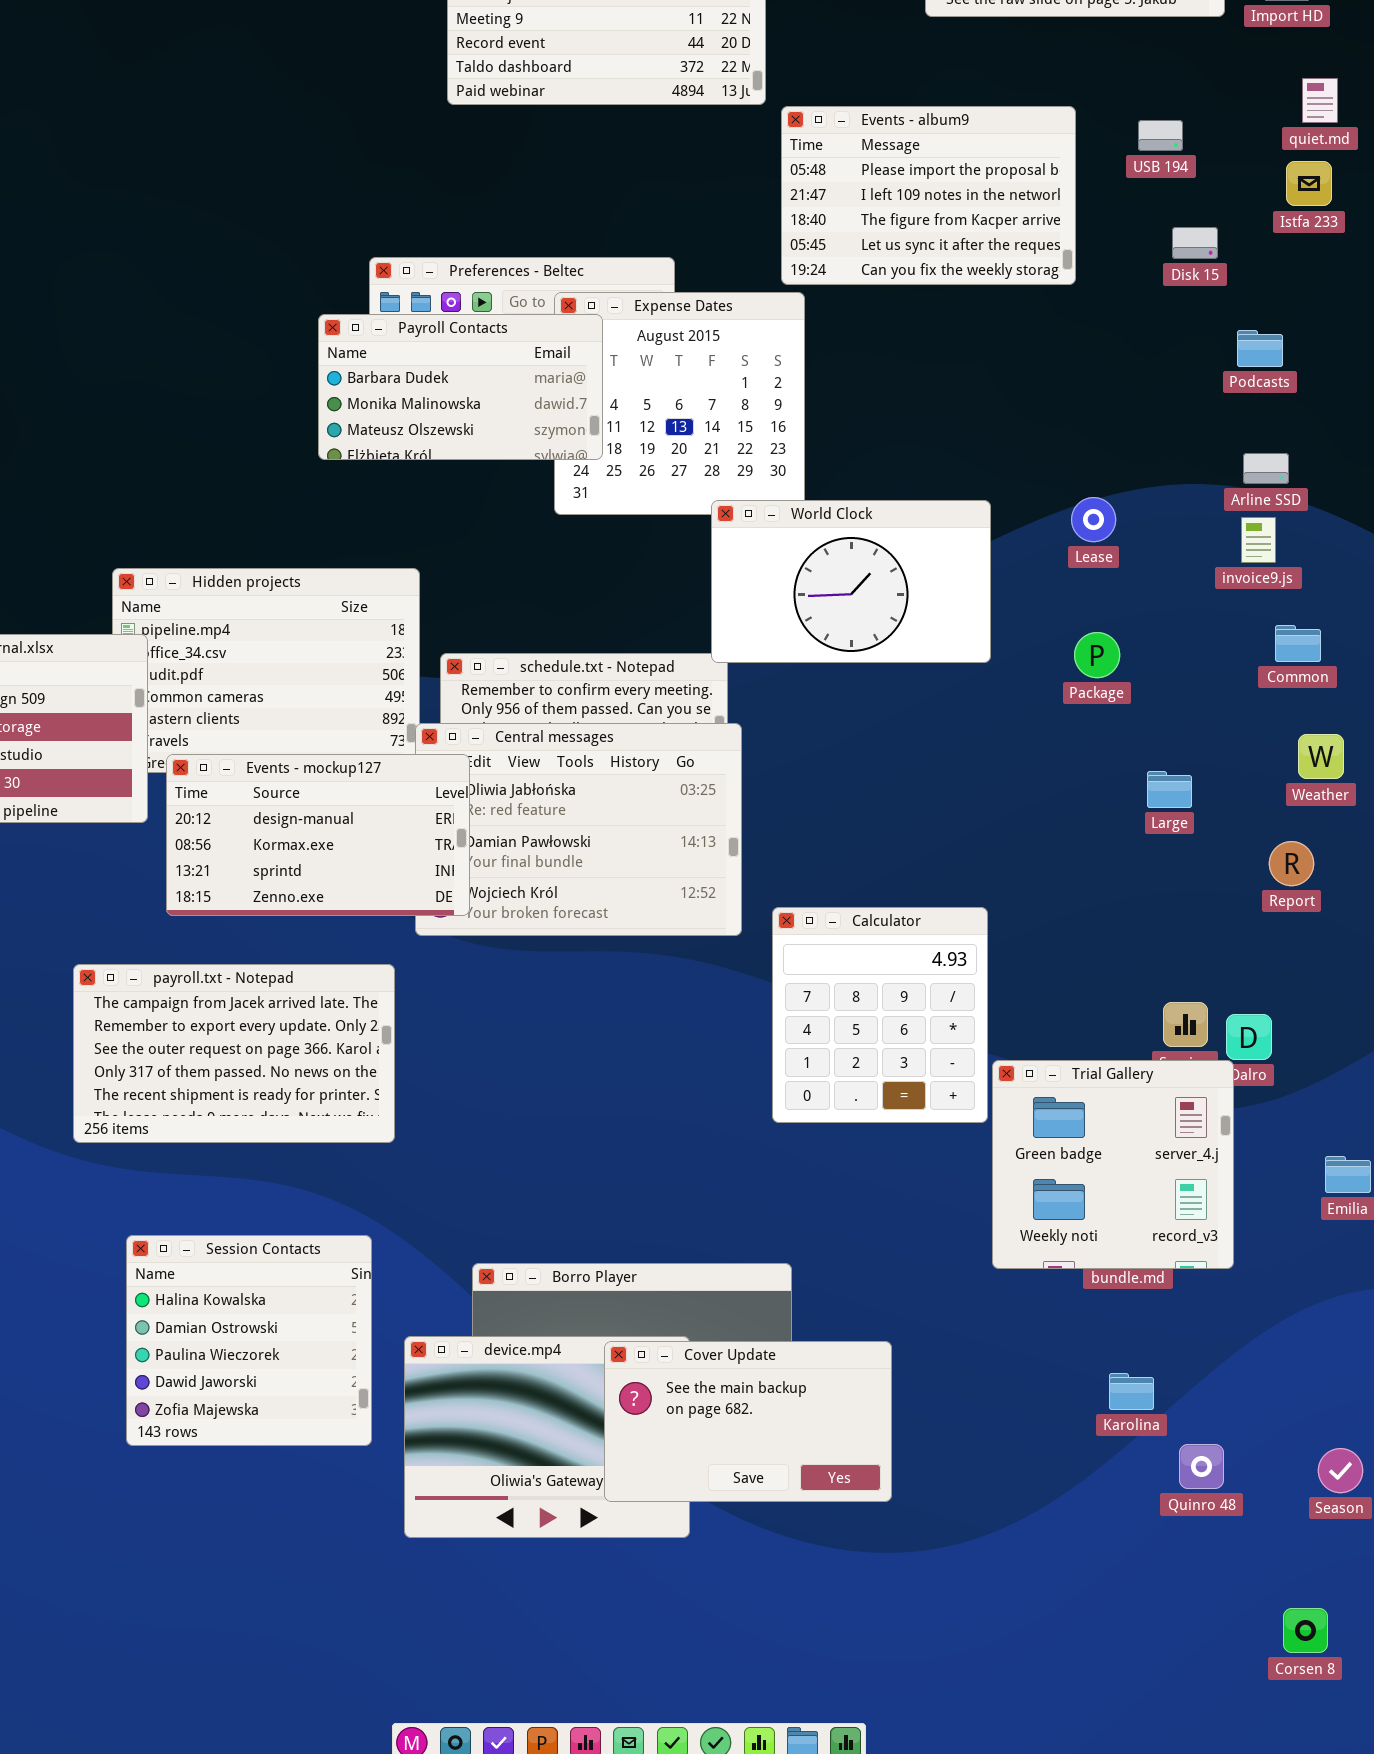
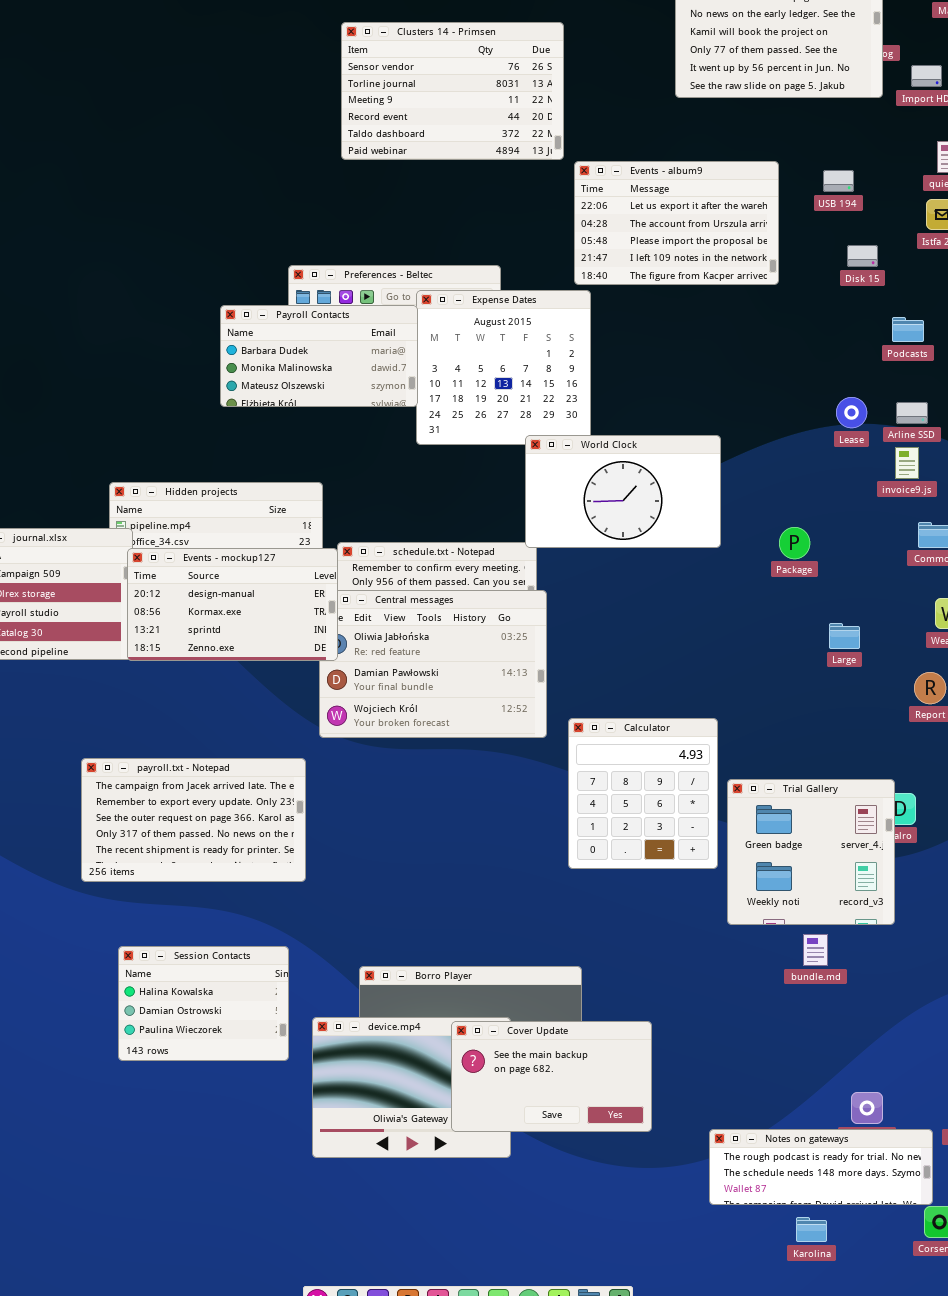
Events - album9: [781,106,1076,285] -> [574,161,779,285], scrolled up 2 rows
Payroll Contacts: [318,314,603,460] -> [220,305,418,407], moved
Lease: [1071,497,1116,542] -> [836,397,867,428], moved
Events - mockup127: [166,754,470,916] -> [127,548,338,661], moved
Trial Gallery: [992,1060,1234,1269] -> [727,779,895,925], moved
Session Contacts: [126,1235,372,1446] -> [118,946,289,1061], resized
Karolina: [1109,1373,1154,1410] -> [796,1217,827,1242], moved
Notes on gateways: none -> [709,1129,933,1205], opened

